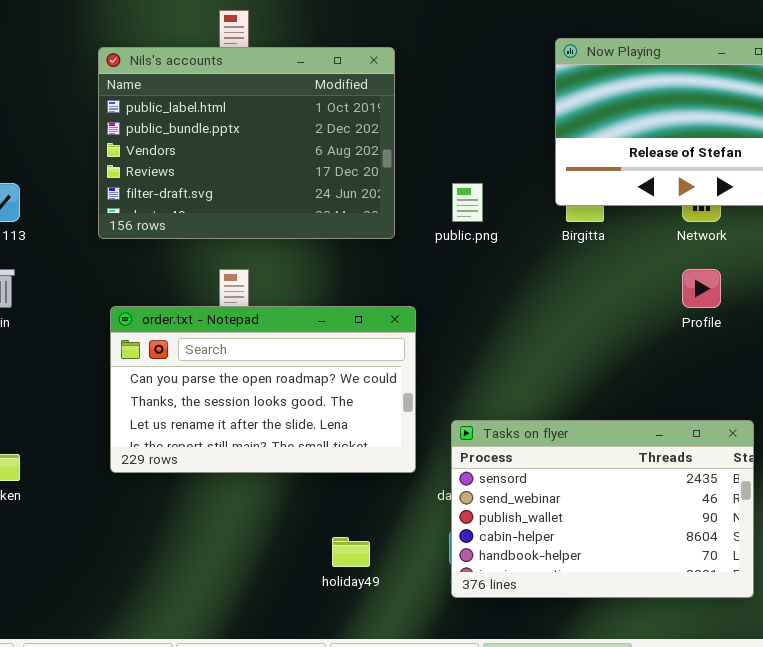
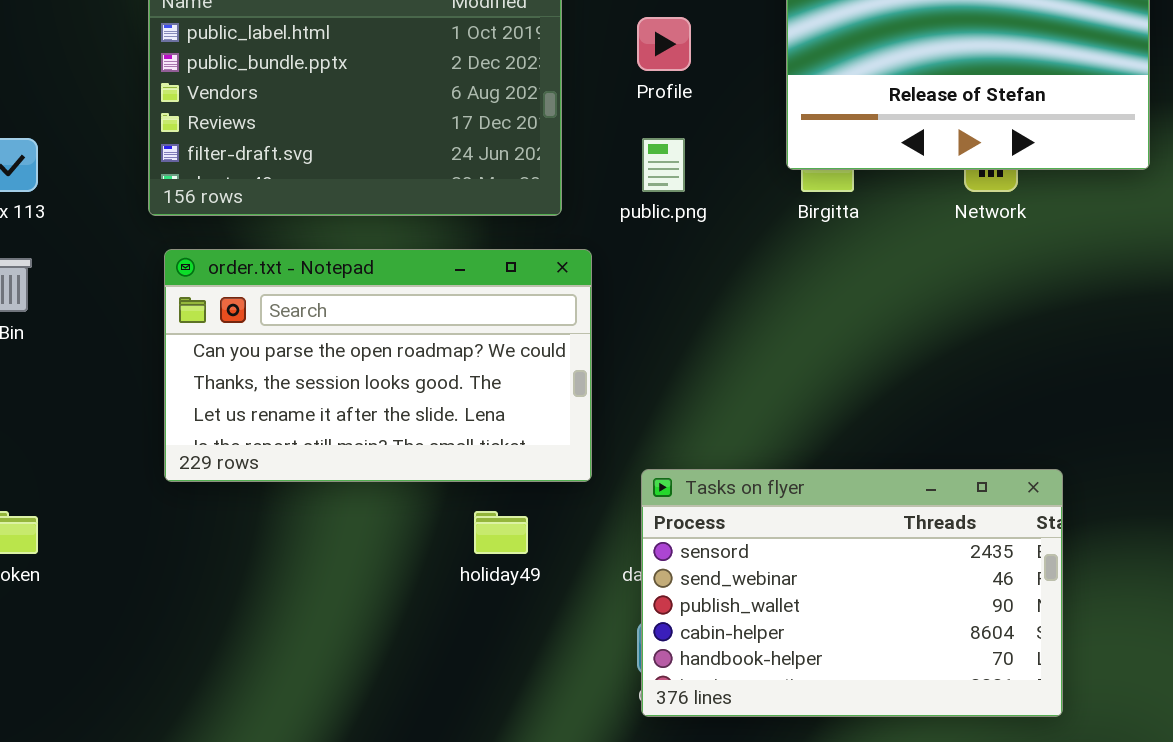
Profile: [682,269,721,308] -> [637,17,691,71], moved
order.txt - Notepad: [110,306,416,473] -> [164,249,592,482], moved
holiday49: [332,537,370,567] -> [474,511,528,554], moved

